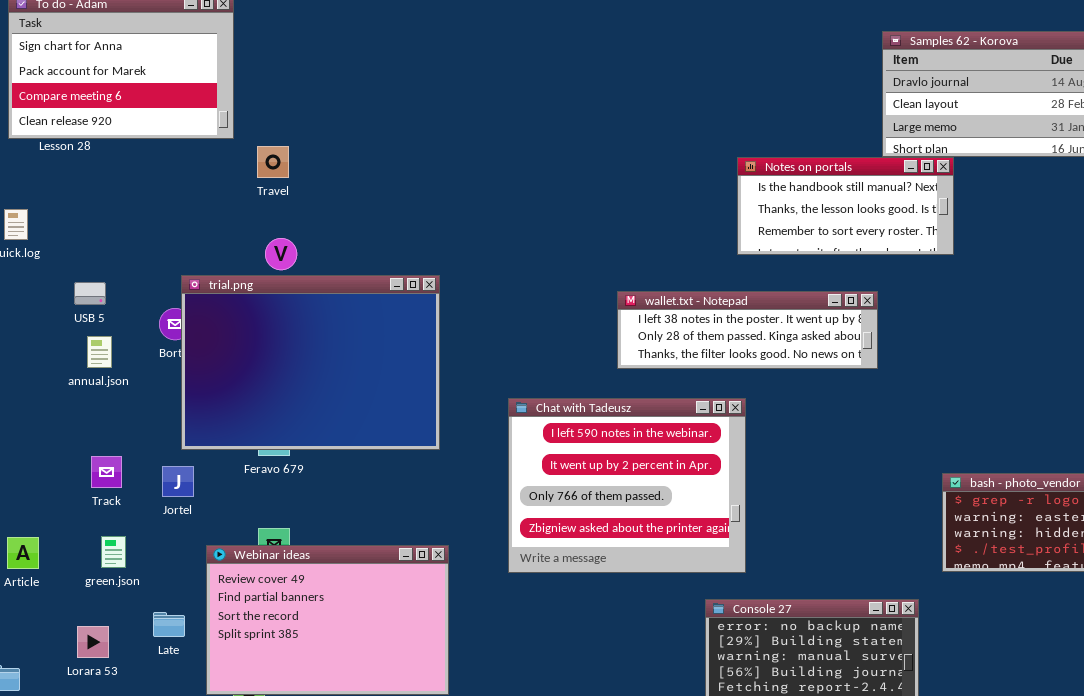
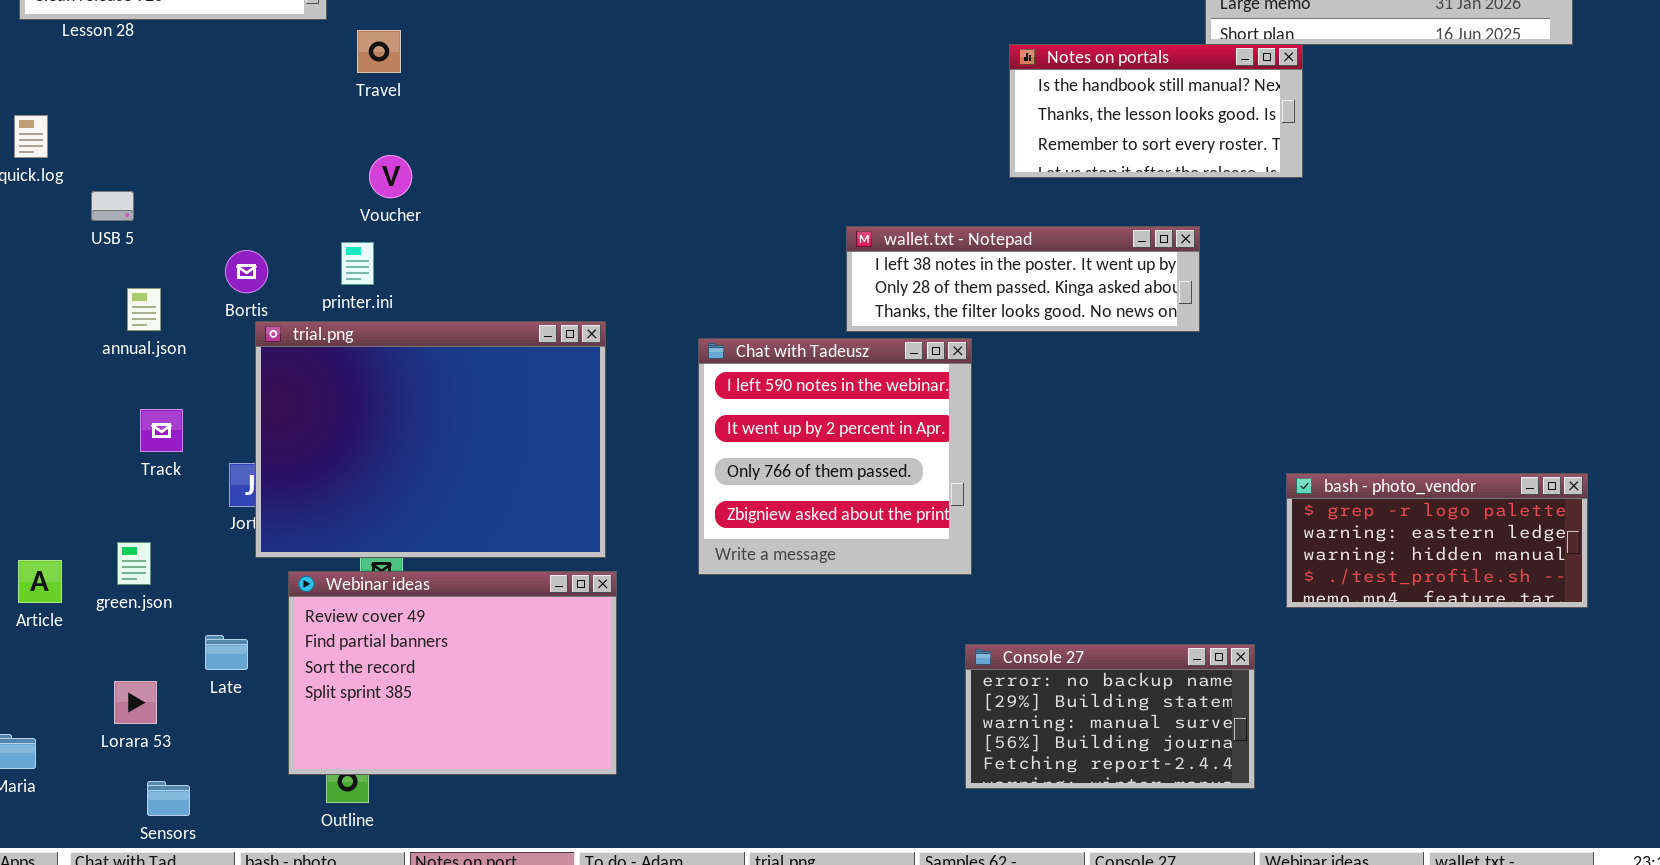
trial.png: [181,275,440,450] -> [255,321,606,558], moved
USB 5: [74,282,106,305] -> [91,191,134,221], moved
Chat with Tadeusz: [508,398,746,573] -> [698,338,972,575], moved, resized
Track: [91,456,122,488] -> [140,409,183,452], moved
green.json: [101,536,126,568] -> [117,542,151,585], moved
Late: [153,612,185,637] -> [205,635,248,670], moved

